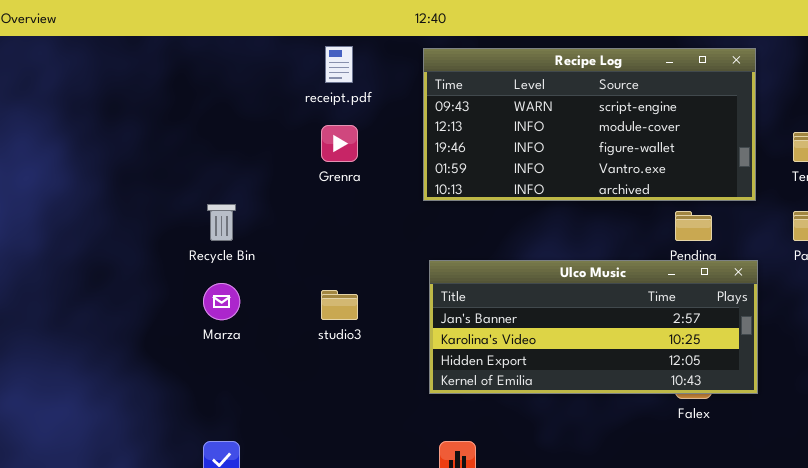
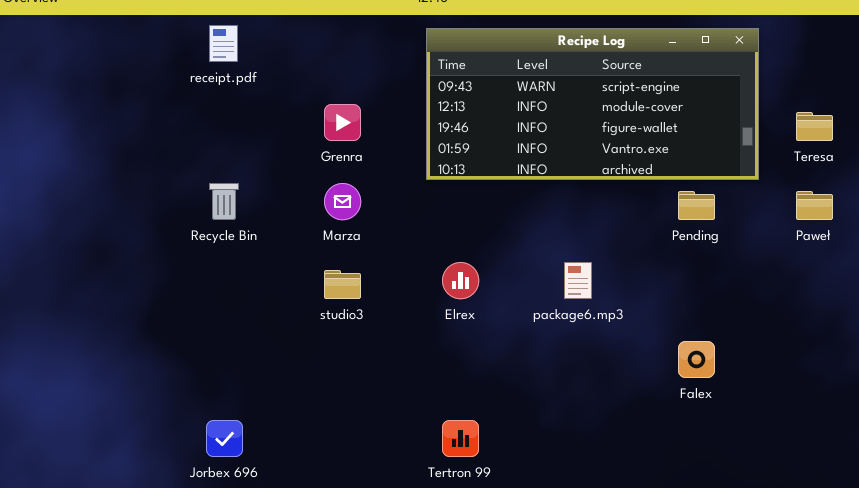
receipt.pdf: [325,46,353,83] -> [209,25,238,62], moved
Ulco Music: [429,260,758,394] -> none, closed
Marza: [203,283,240,320] -> [324,183,361,220], moved

